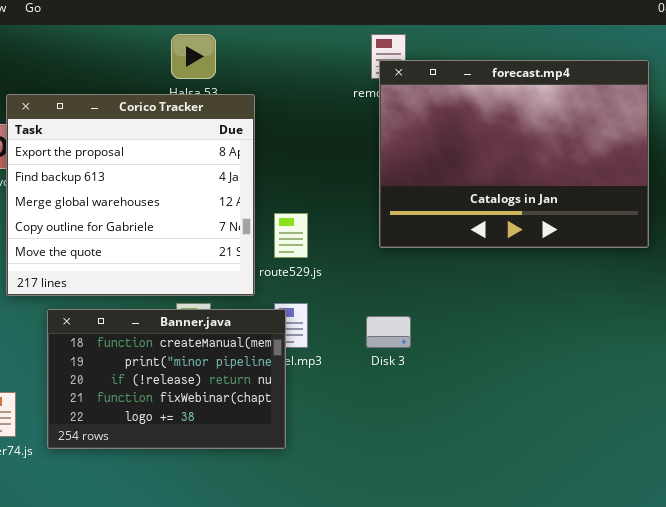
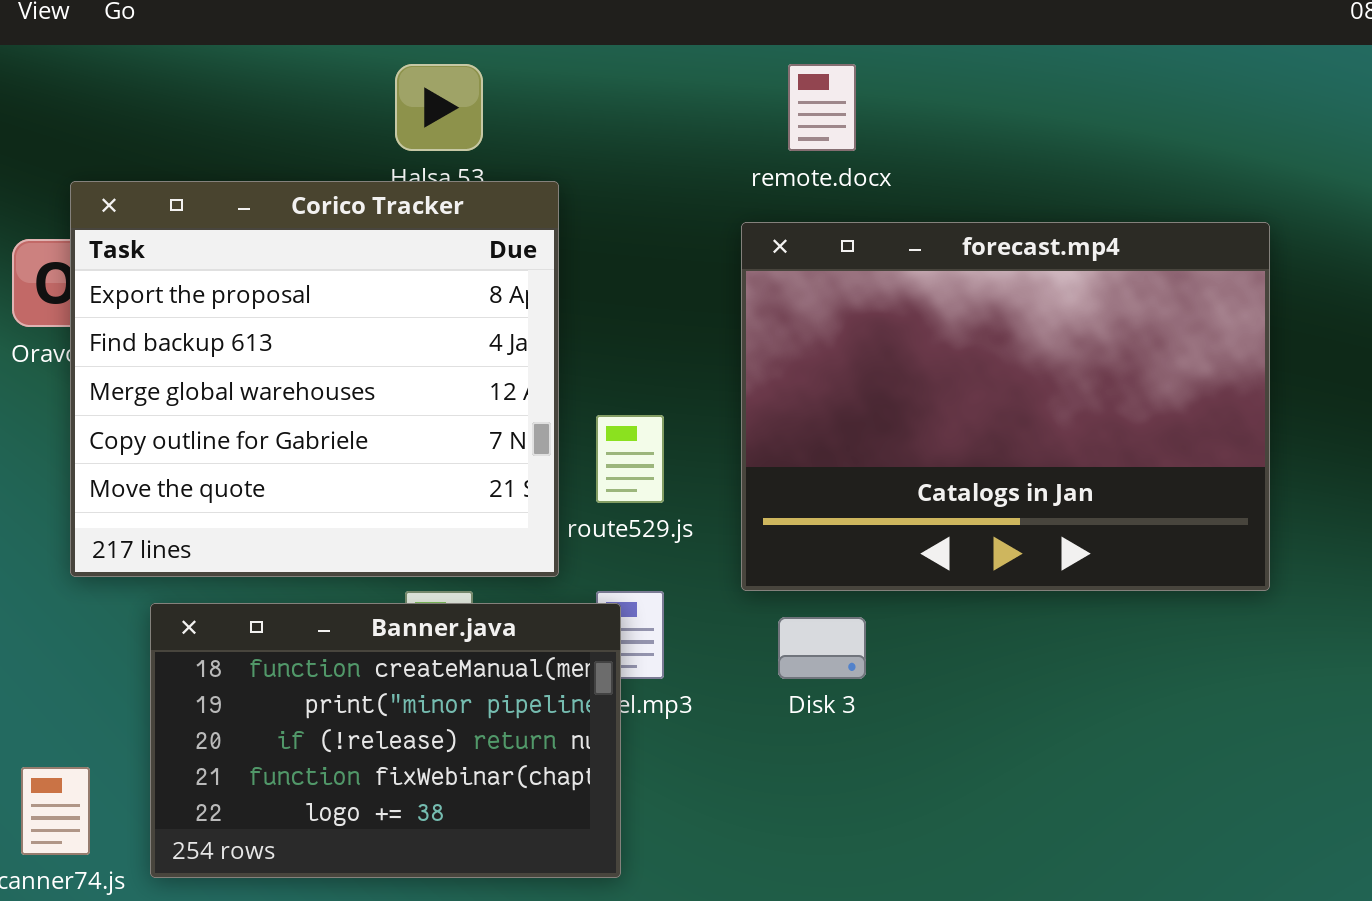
forecast.mp4: [379,60,649,248] -> [741,222,1270,591], moved

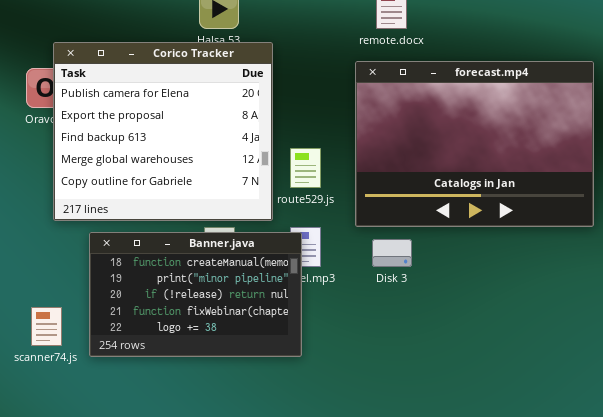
Corico Tracker: [70,181,559,577] -> [53,42,273,221], scrolled up 1 row

